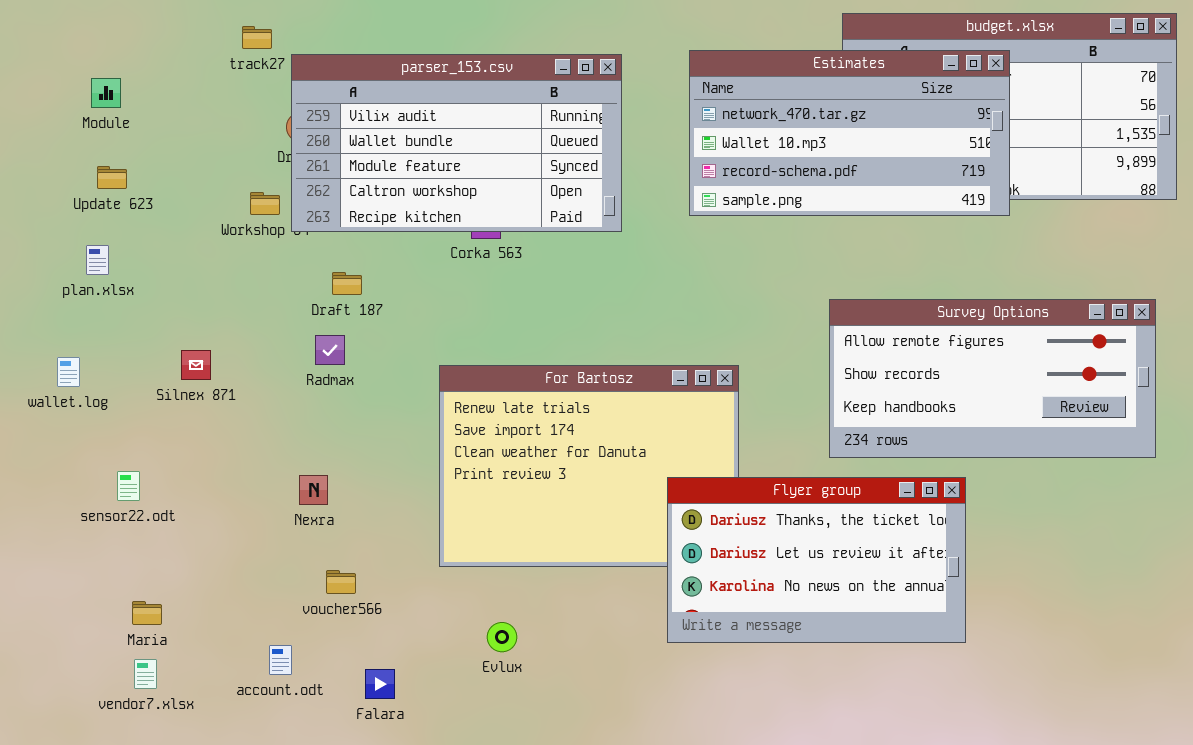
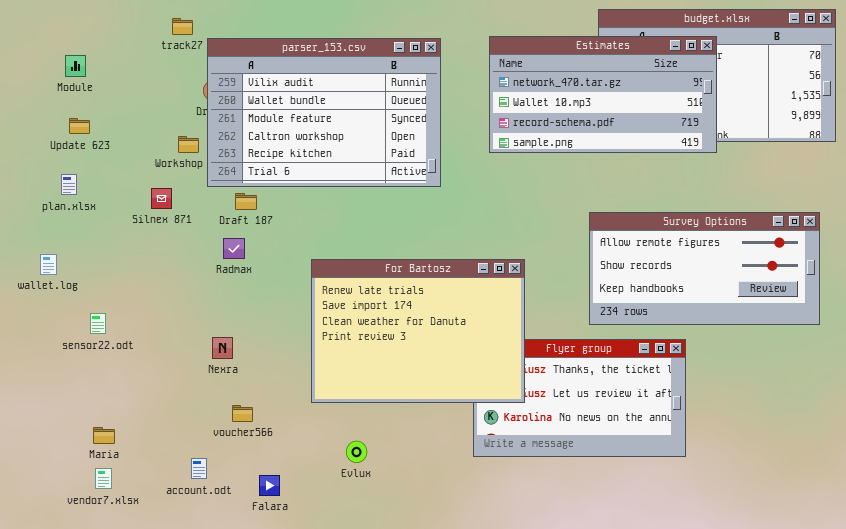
parser_153.csv: [291,54,622,232] -> [207,38,441,187], resized
Silnex 871: [181,350,211,380] -> [151,188,172,209], moved
For Bartosz: [439,365,739,567] -> [311,259,525,403], raised
sensor22.odt: [117,471,140,501] -> [90,313,106,334], moved

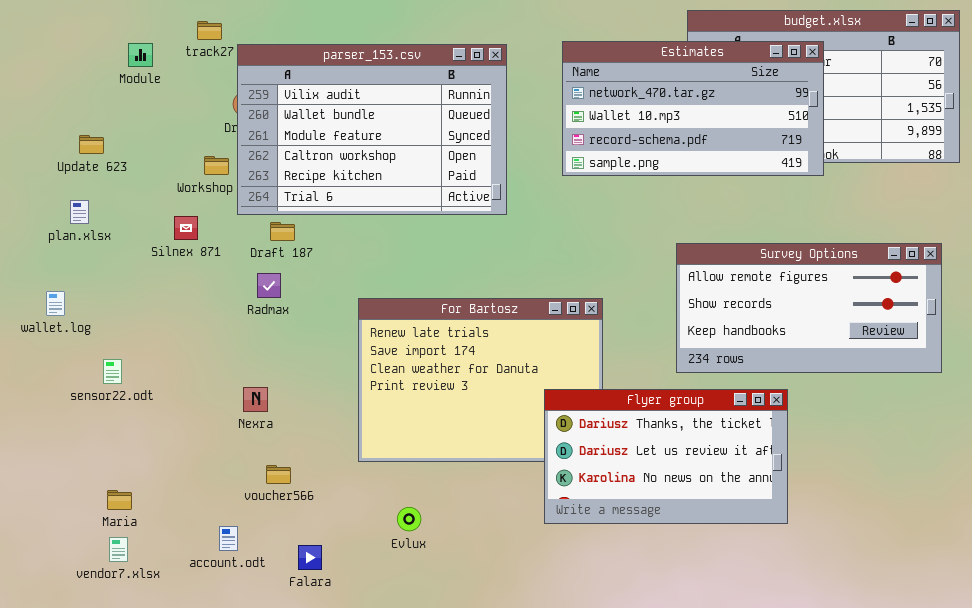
Module: [65,55,86,77] -> [128,43,153,67], moved
Flyer group: [473,339,686,457] -> [544,389,788,524], raised

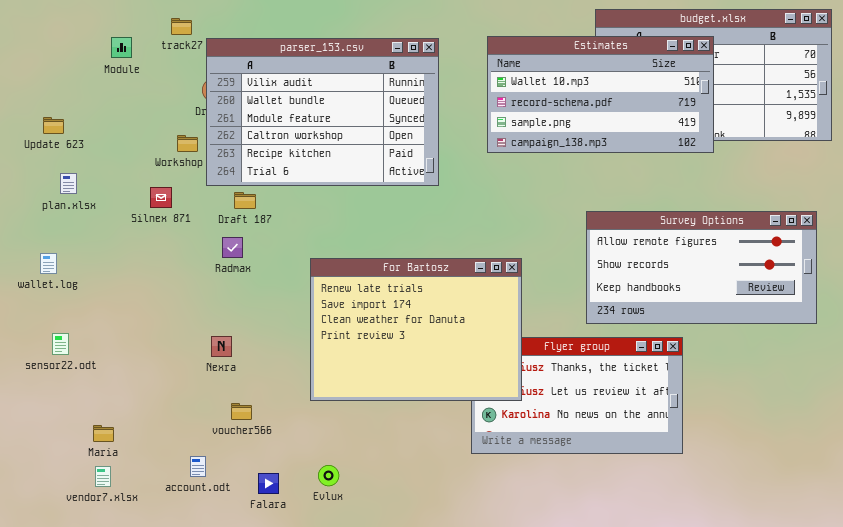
Estimates: [562,41,824,176] -> [487,36,714,153], scrolled down 1 row
Update 623: [79,135,104,154] -> [43,117,64,134], moved
For Bartosz: [358,298,603,462] -> [310,258,522,401], raised
sensor22.odt: [103,359,122,384] -> [52,333,69,355], moved
Evlux: [397,507,421,531] -> [318,465,339,486], moved

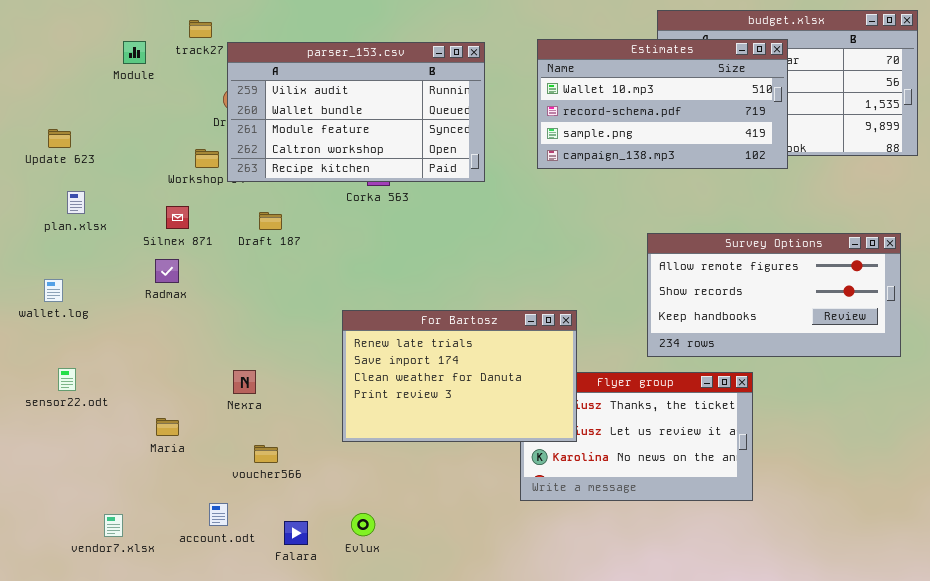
parser_153.csv: [206,38,439,186] -> [227,42,485,182], resized
Radmax: [222,237,243,258] -> [155,259,179,283], moved
For Bartosz: [310,258,522,401] -> [342,310,577,442], resized
Maria: [93,425,114,442] -> [156,418,179,436], moved

